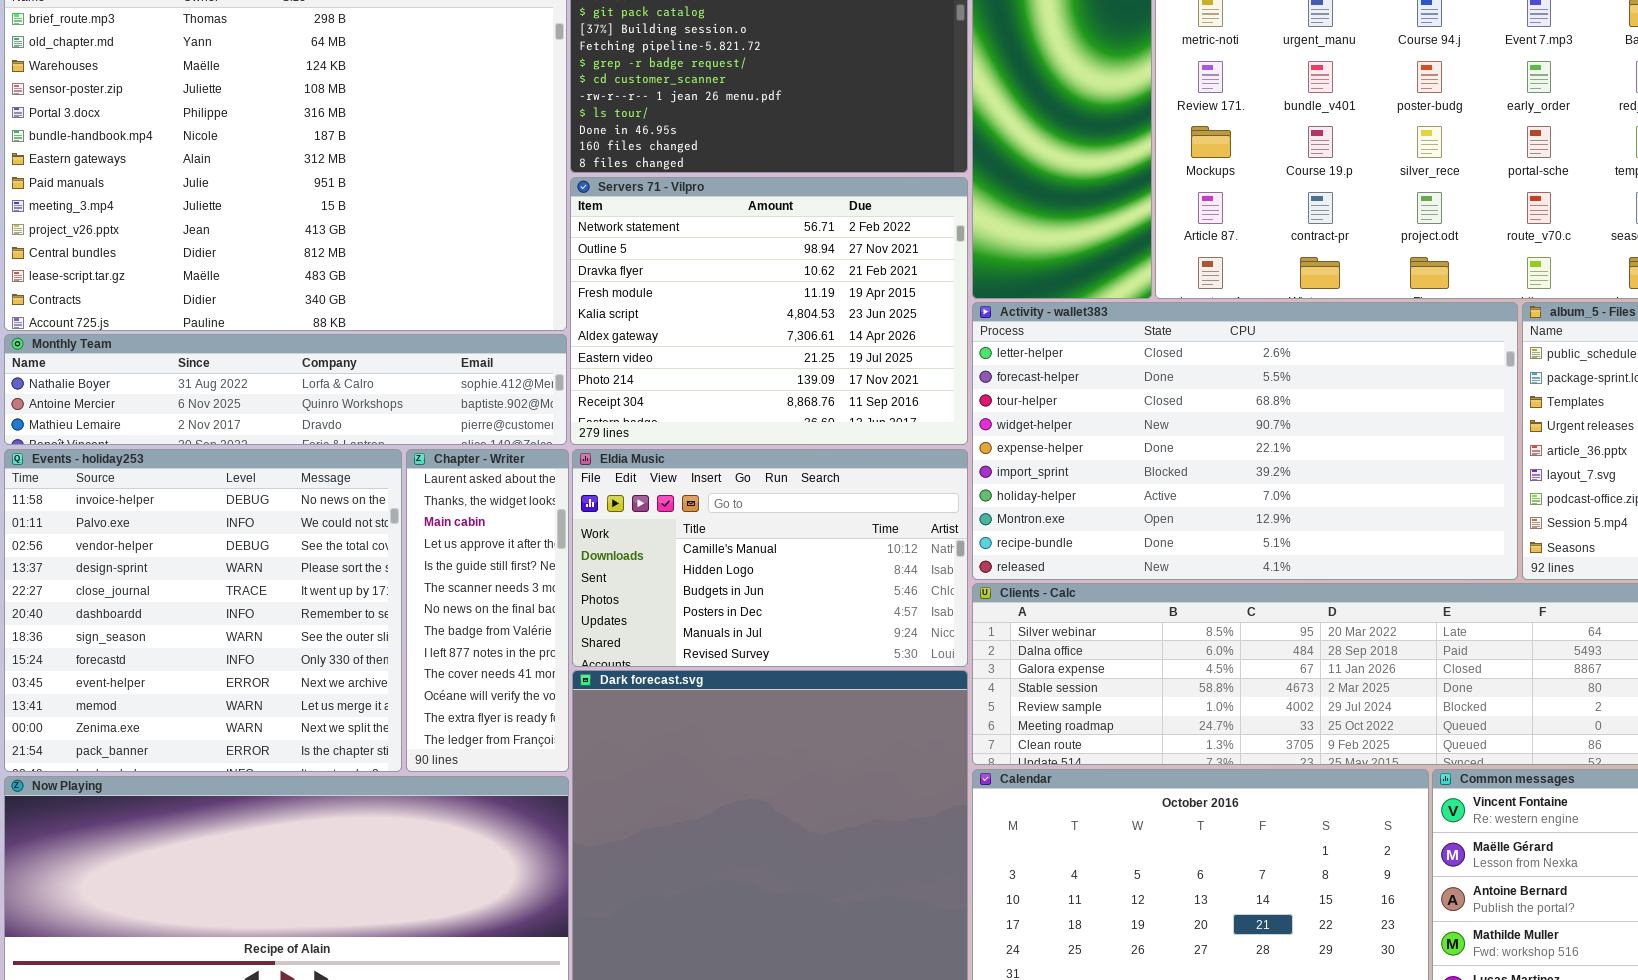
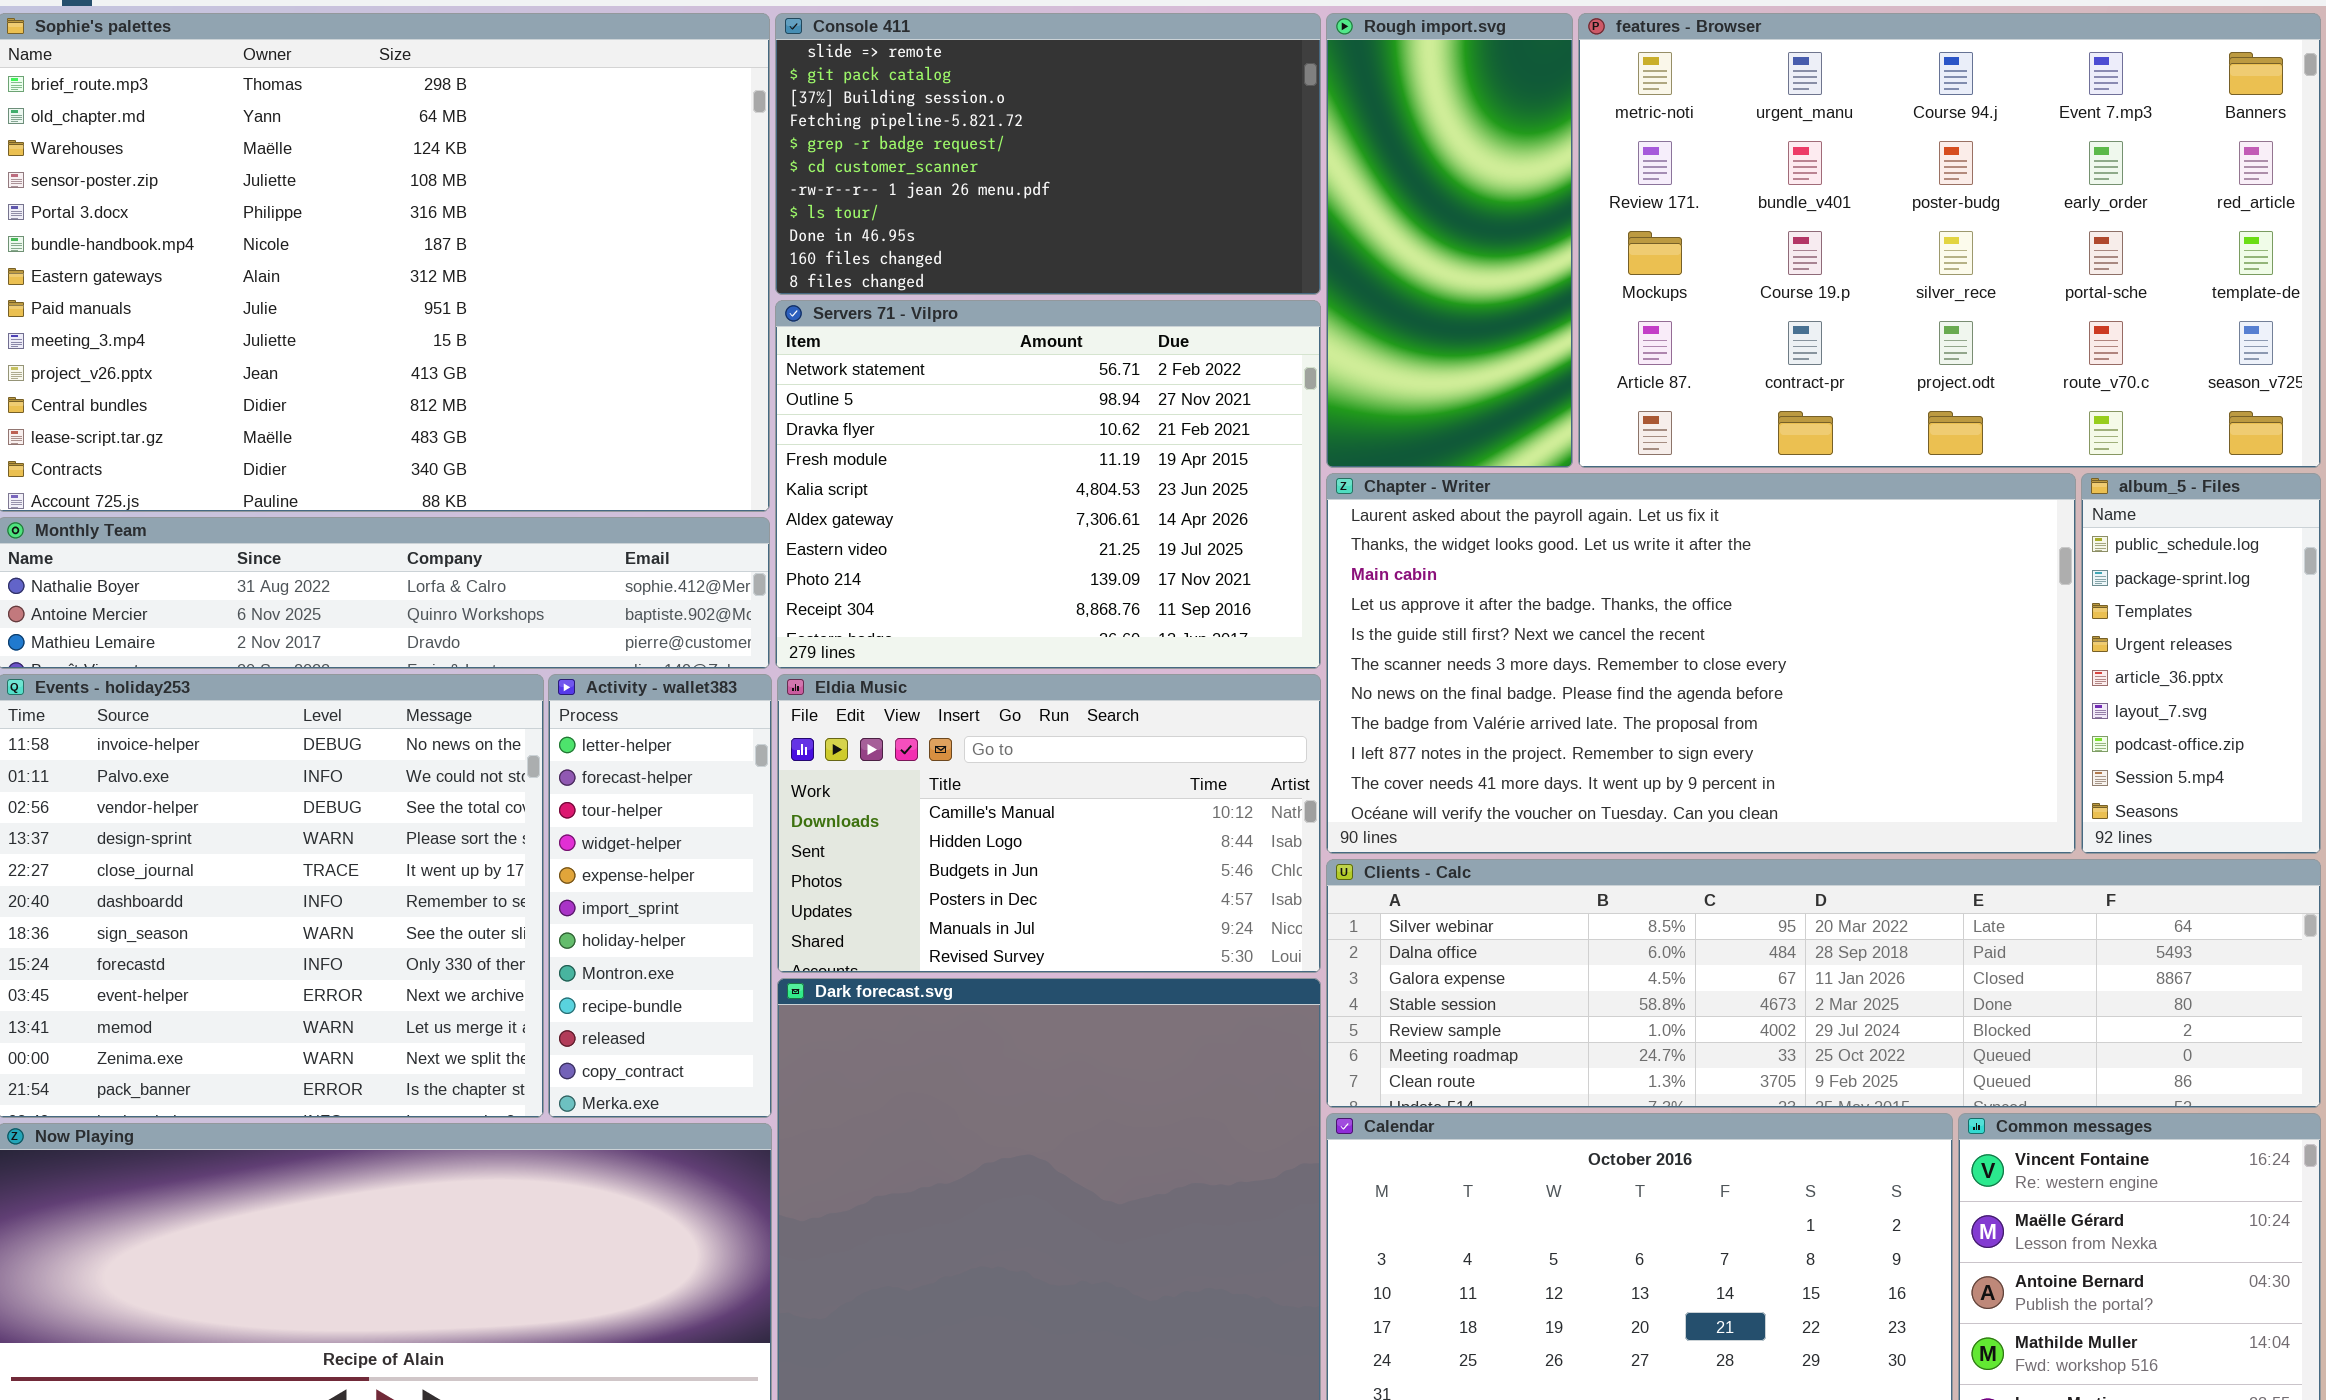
Activity - wallet383: [972,302,1518,580] -> [548,674,772,1118], moved, resized
Chapter - Writer: [406,449,569,772] -> [1326,473,2076,854], moved, resized

